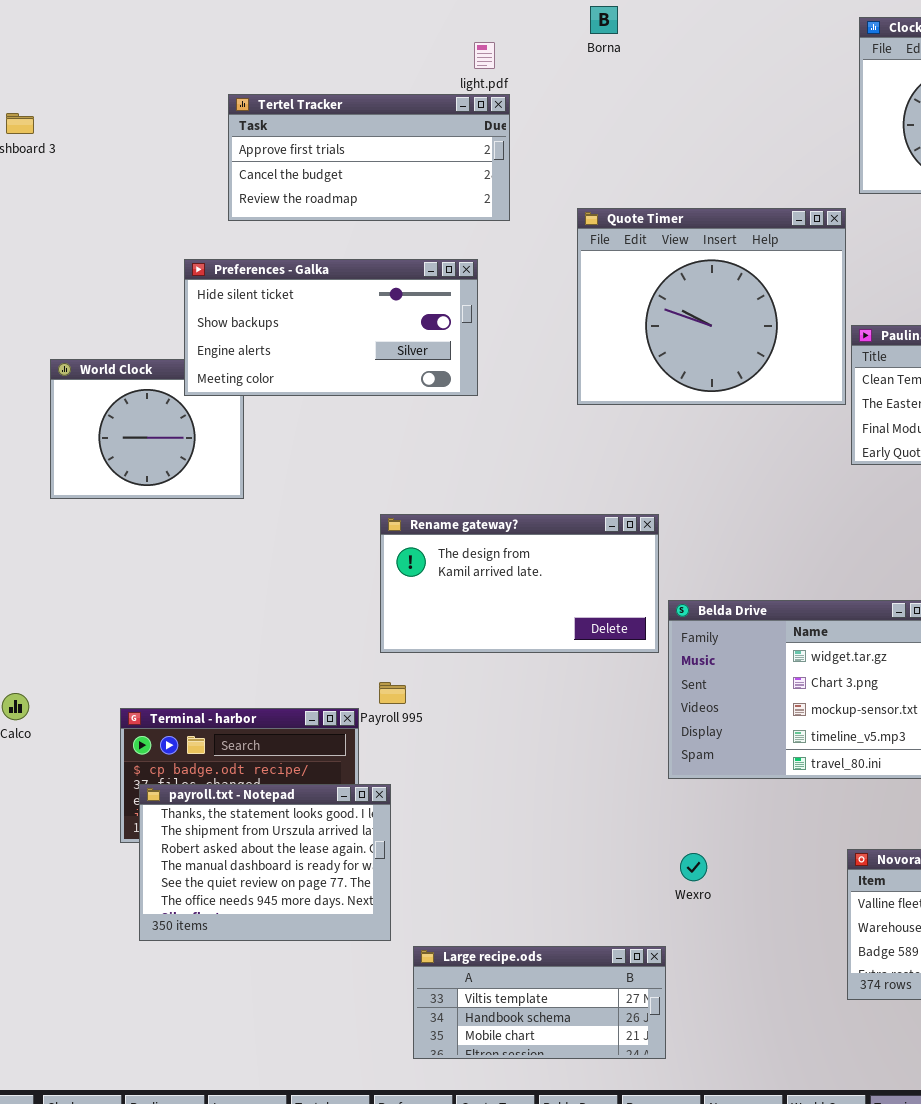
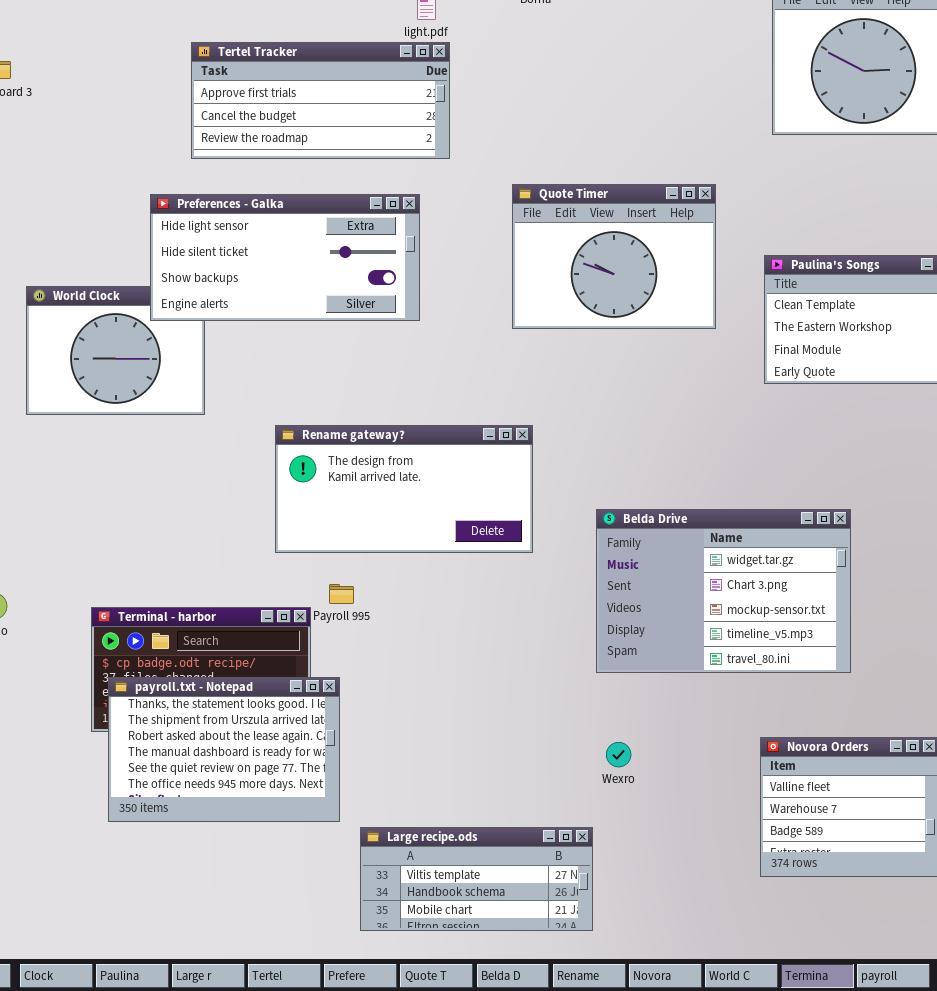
Quote Timer: [577,208,846,405] -> [512,184,716,329], resized
Preferences - Galka: [184,259,478,396] -> [150,194,420,321], scrolled up 1 row
Rename gateway?: [380,514,659,653] -> [275,425,533,553], moved

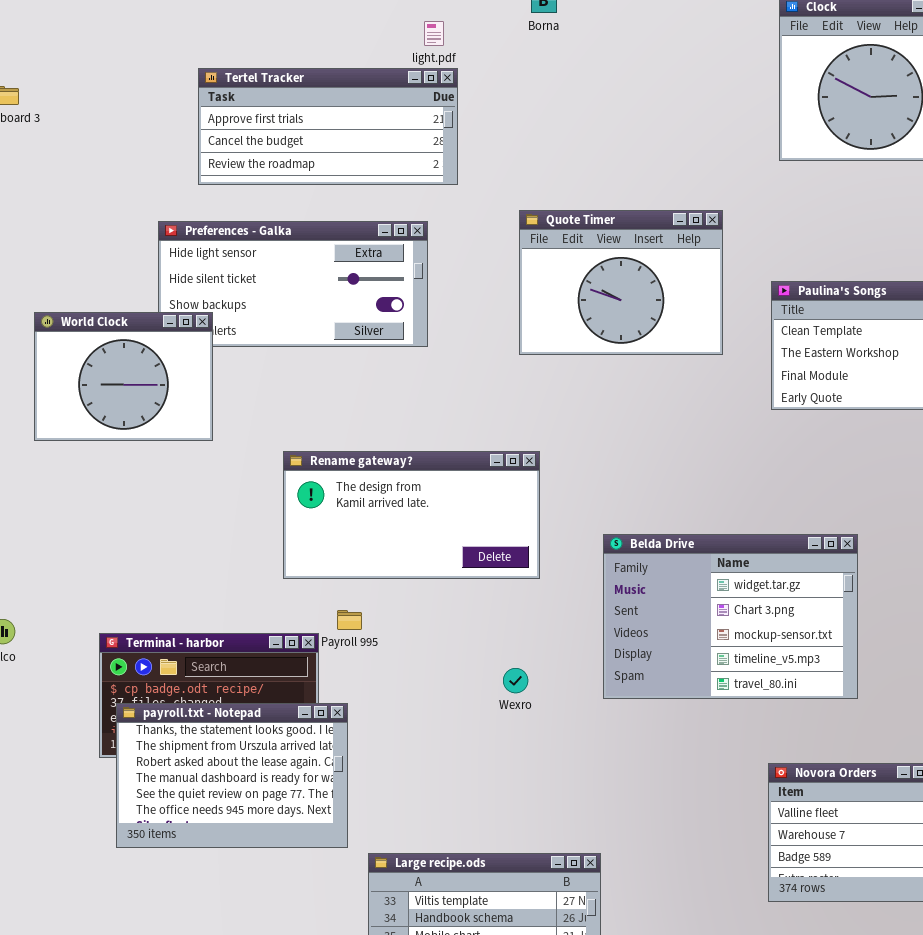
World Clock: [26,286,205,415] -> [34,312,213,441], raised
Wexro: [606,742,631,767] -> [503,668,528,693], moved

